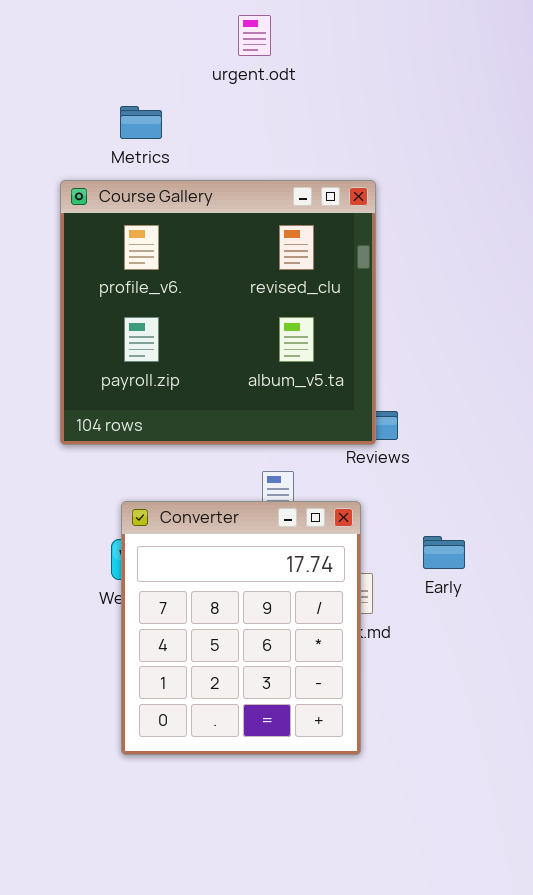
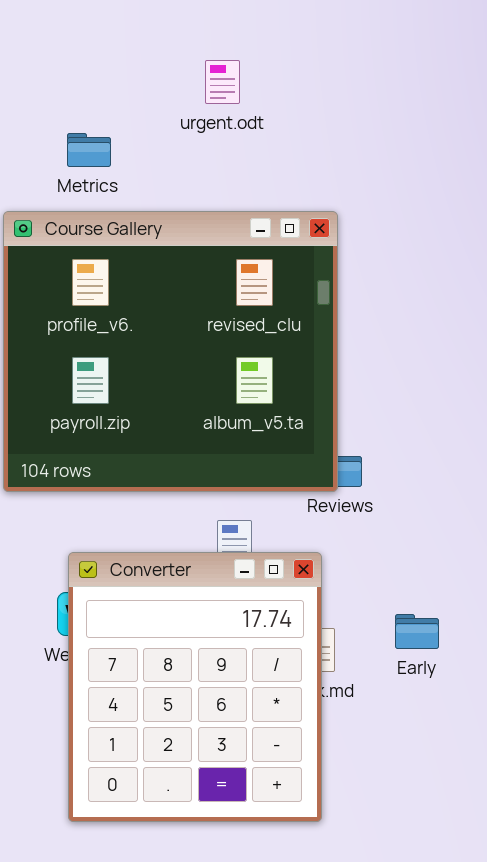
urgent.odt: [238,15,271,56] -> [205,60,240,104], moved
Early: [423,536,465,569] -> [395,614,439,649], moved

